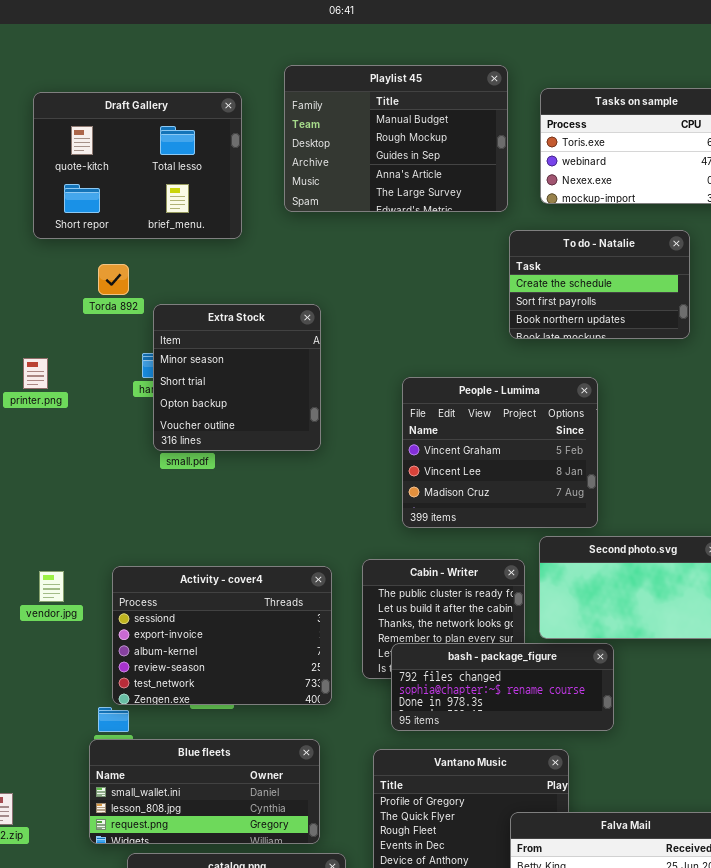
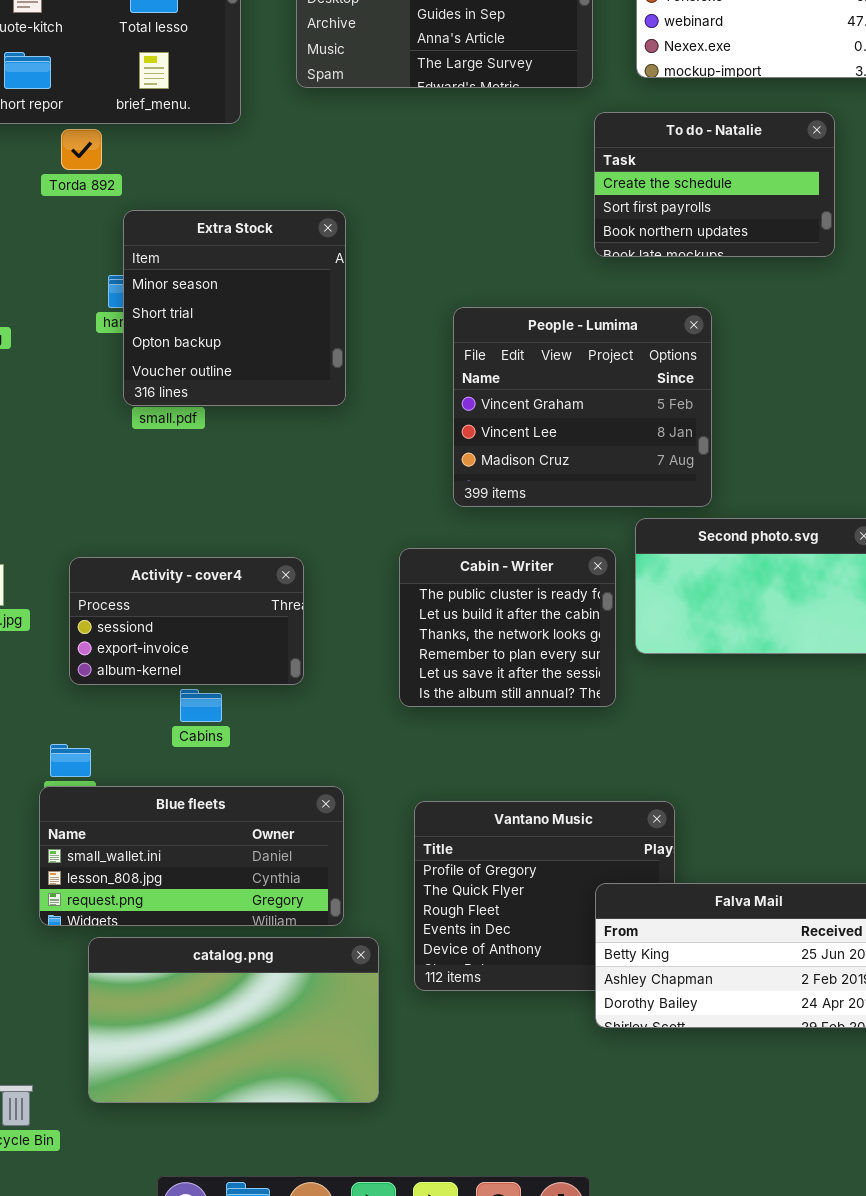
Torda 892: [98,264,129,295] -> [61,129,102,170], moved
Activity - cover4: [112,566,332,705] -> [69,557,304,685], resized
bash - package_figure: [391,643,614,731] -> none, closed

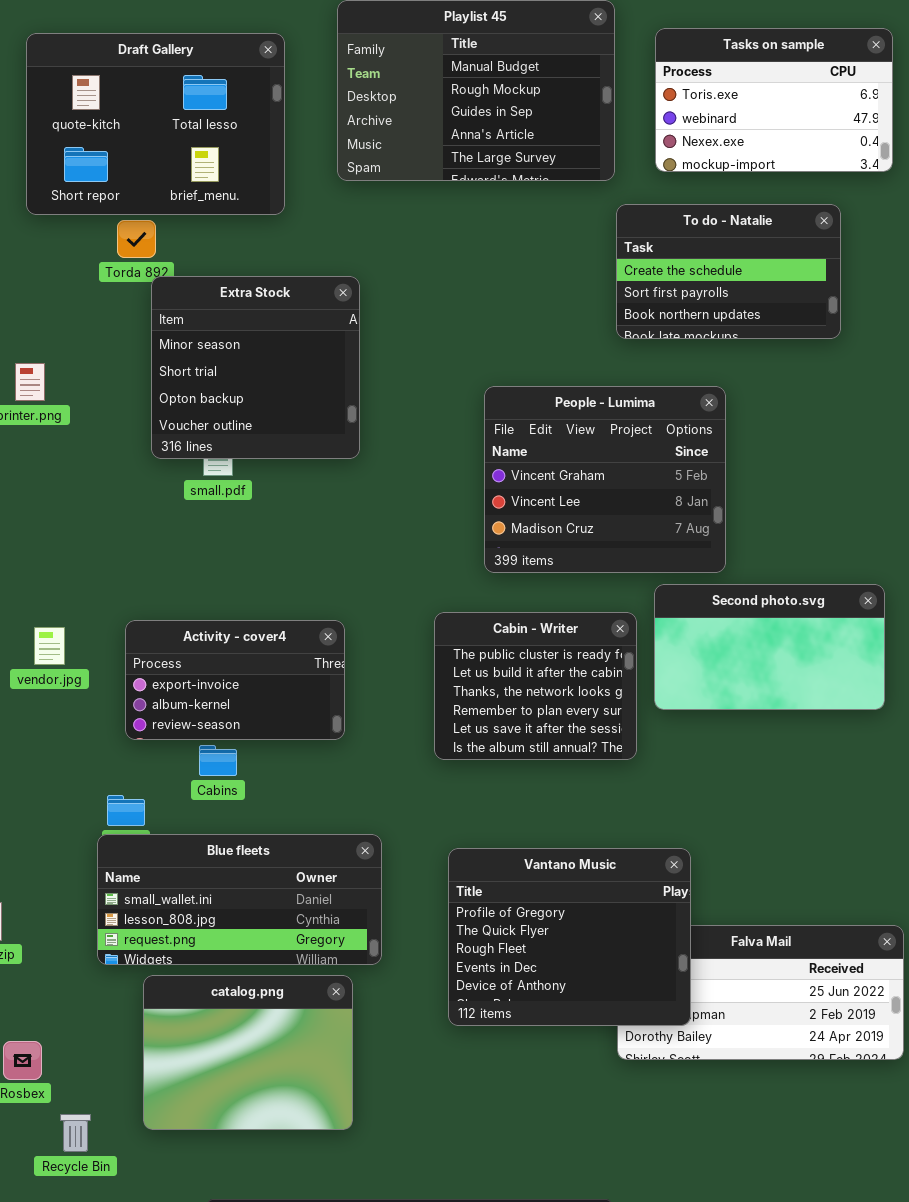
Extra Stock: [123,210,346,406] -> [151,276,360,459], moved
Activity - cover4: [69,557,304,685] -> [125,620,345,740], scrolled down 1 row
Cabins: [180,689,222,722] -> [199,745,237,776], moved
Vantano Music: [414,801,675,991] -> [448,848,691,1026], raised
catalog.png: [88,937,379,1103] -> [143,975,353,1130], resized

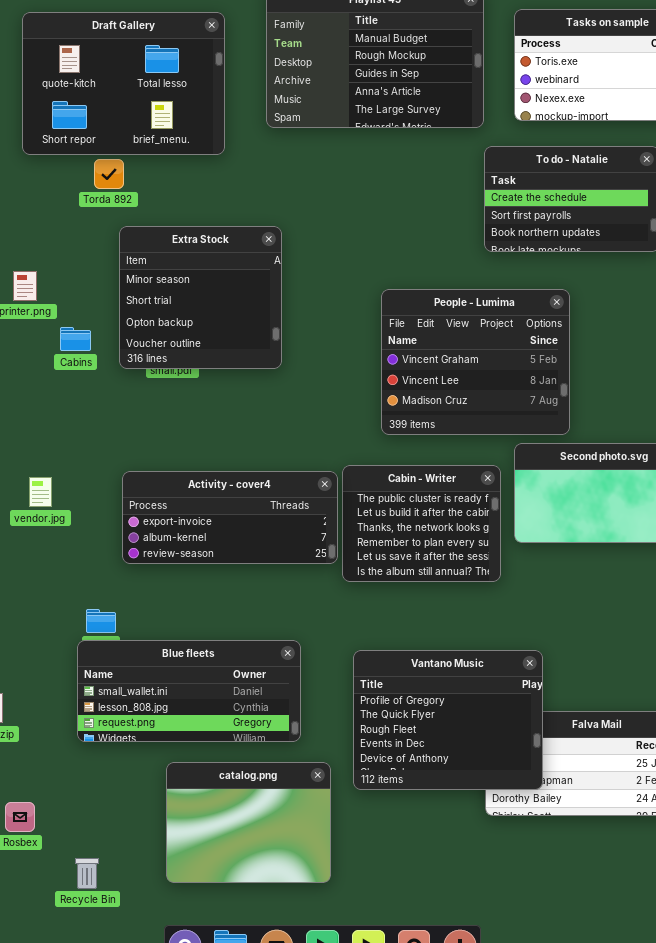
Extra Stock: [151,276,360,459] -> [119,226,282,369], moved
Activity - cover4: [125,620,345,740] -> [122,471,338,564], moved, resized
Cabins: [199,745,237,776] -> [60,327,91,351], moved
catalog.png: [143,975,353,1130] -> [166,762,331,883], moved
Recycle Bin: [60,1114,91,1152] -> [75,858,99,889], moved

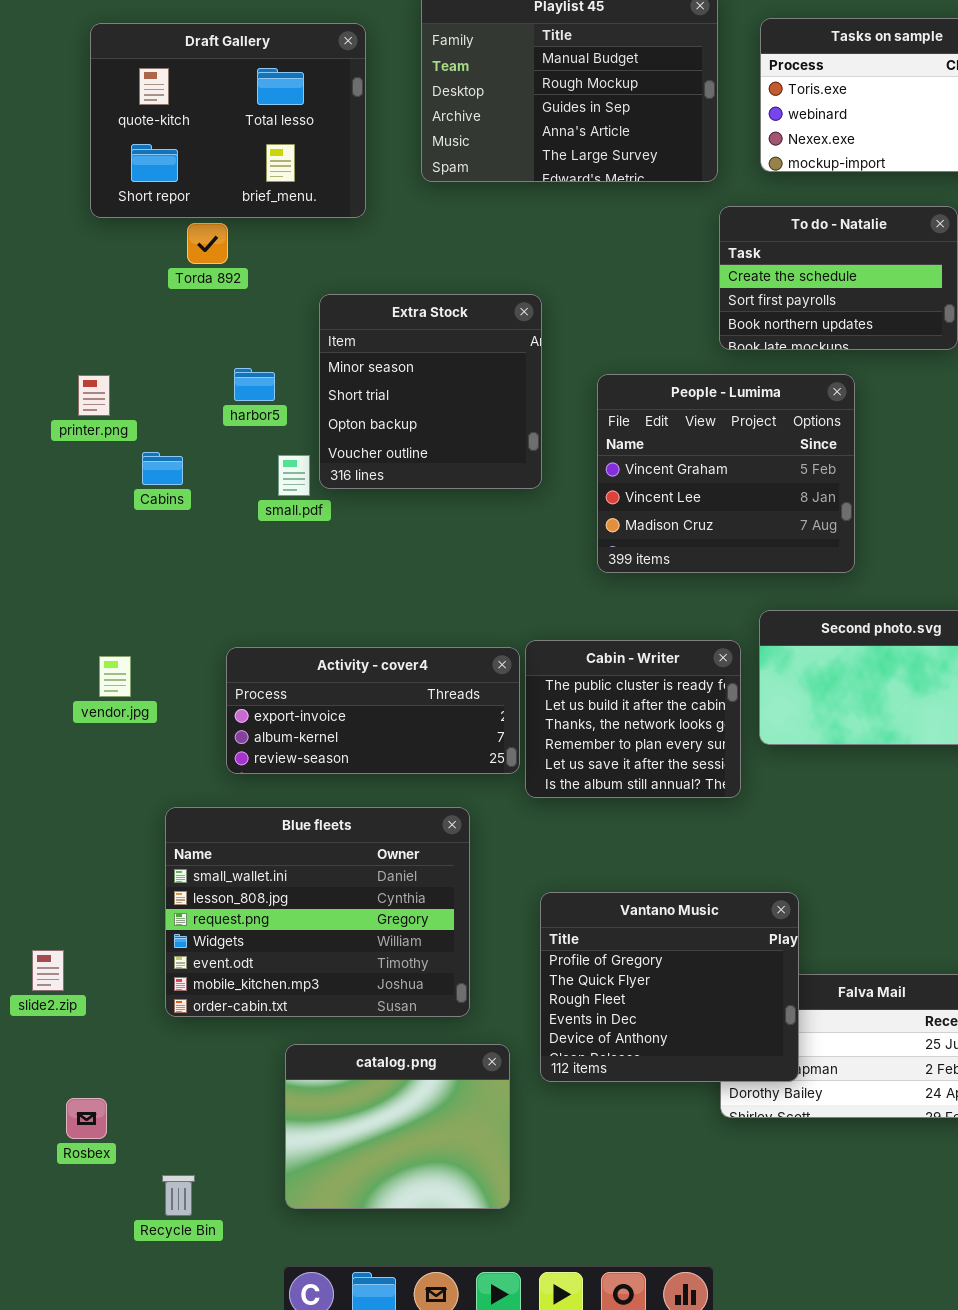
Extra Stock: [119,226,282,369] -> [319,294,542,489], moved
People - Lumima: [381,289,570,435] -> [597,374,855,573], moved
Blue fleets: [77,640,301,742] -> [165,807,470,1017], resized

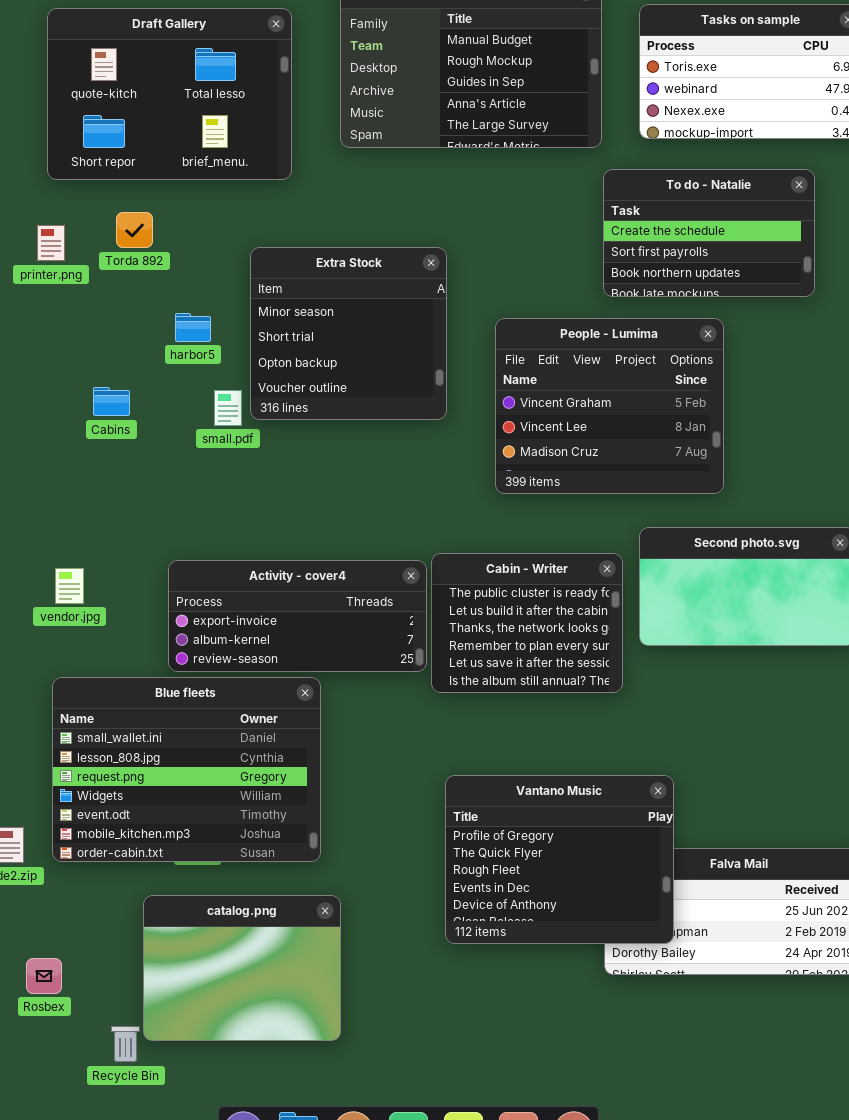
Torda 892: [187,223,228,264] -> [116,212,153,248], moved
printer.png: [78,375,110,416] -> [37,225,65,261], moved
Blue fleets: [165,807,470,1017] -> [52,677,321,862], moved
catalog.png: [285,1044,510,1209] -> [143,895,341,1041], moved

